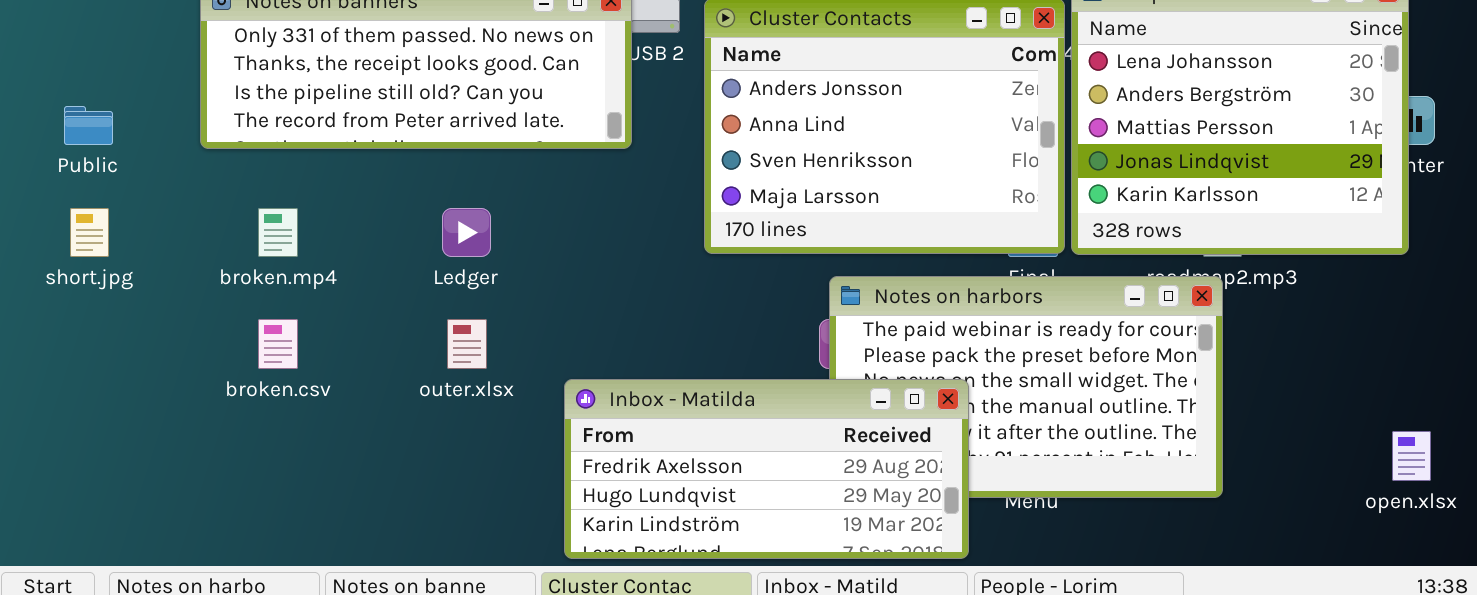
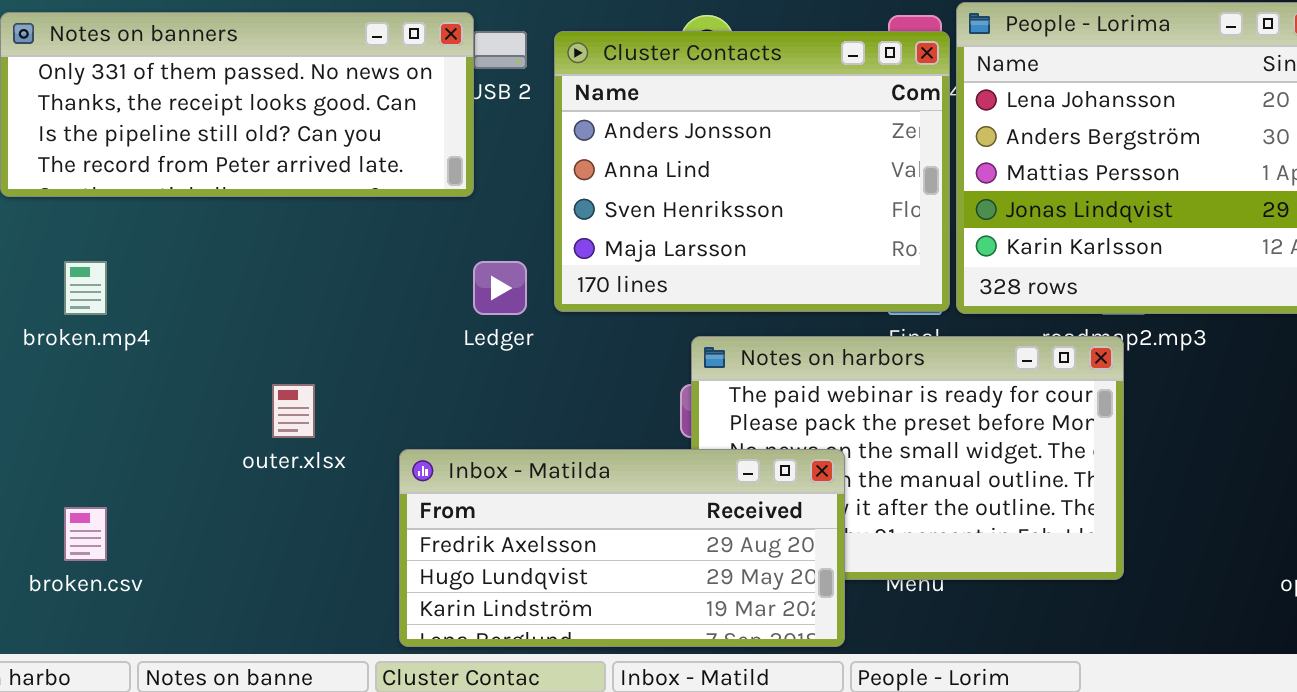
Ledger: [442,208,491,257] -> [473,261,527,315], moved
broken.csv: [258,319,298,369] -> [64,507,107,561], moved

